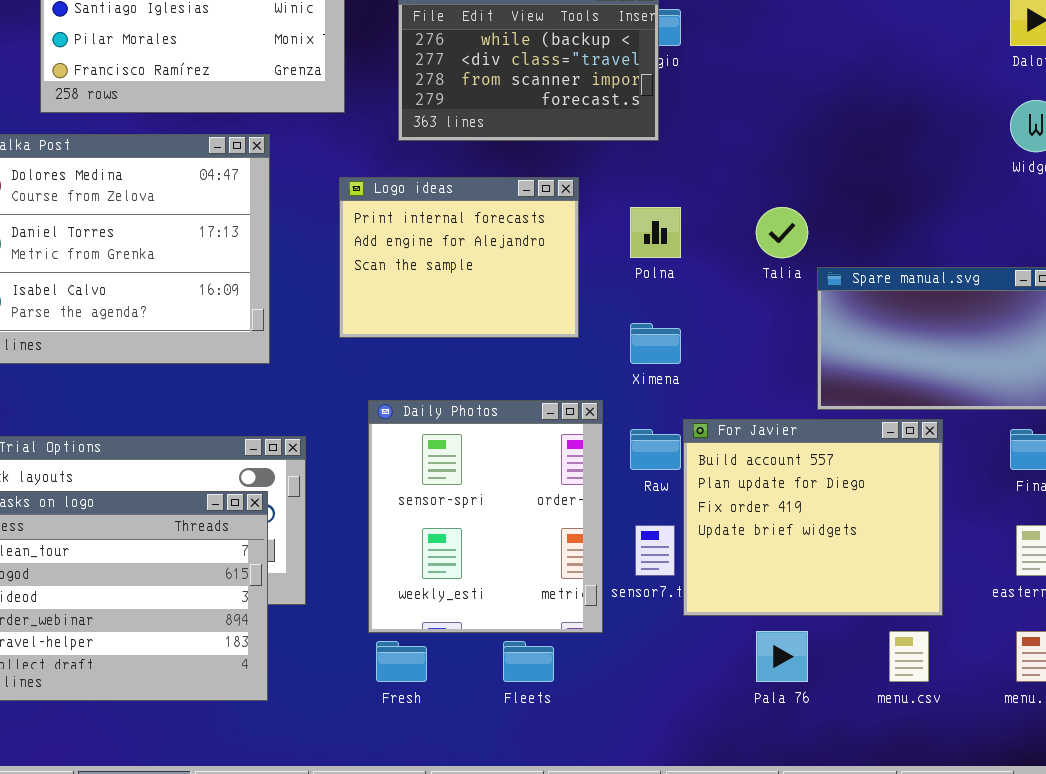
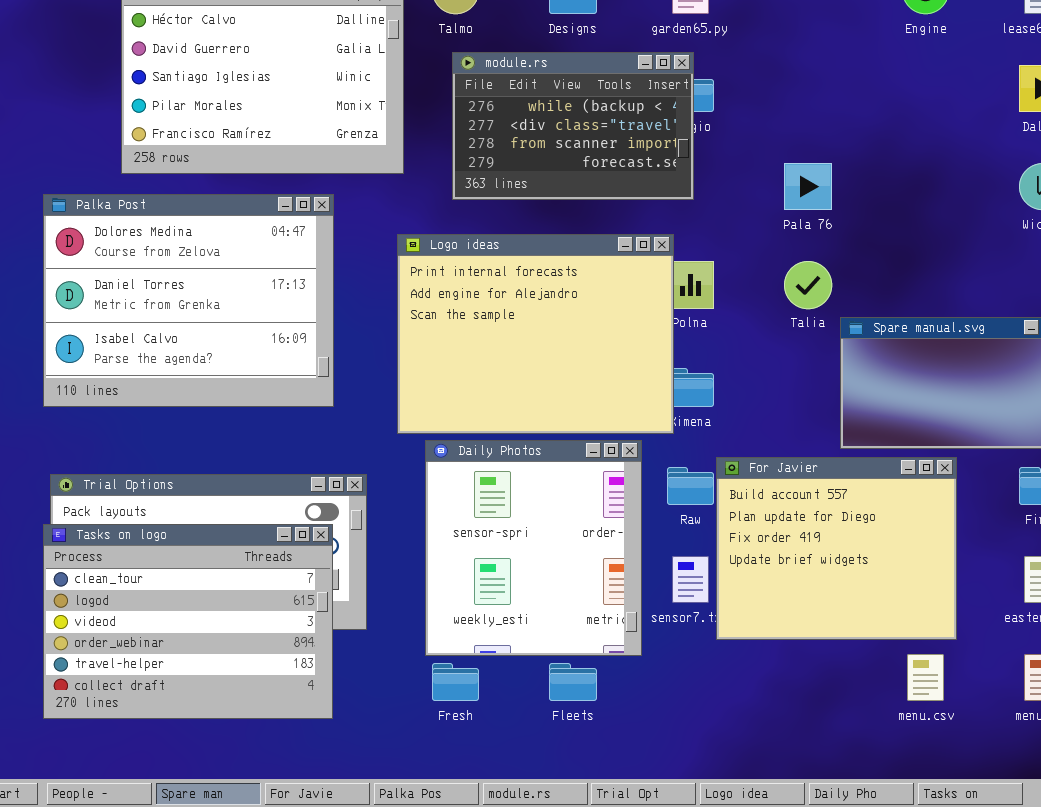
Logo ideas: [339,177,579,338] -> [397,234,674,434], resized
Pala 76: [756,631,808,682] -> [784,163,832,210], moved

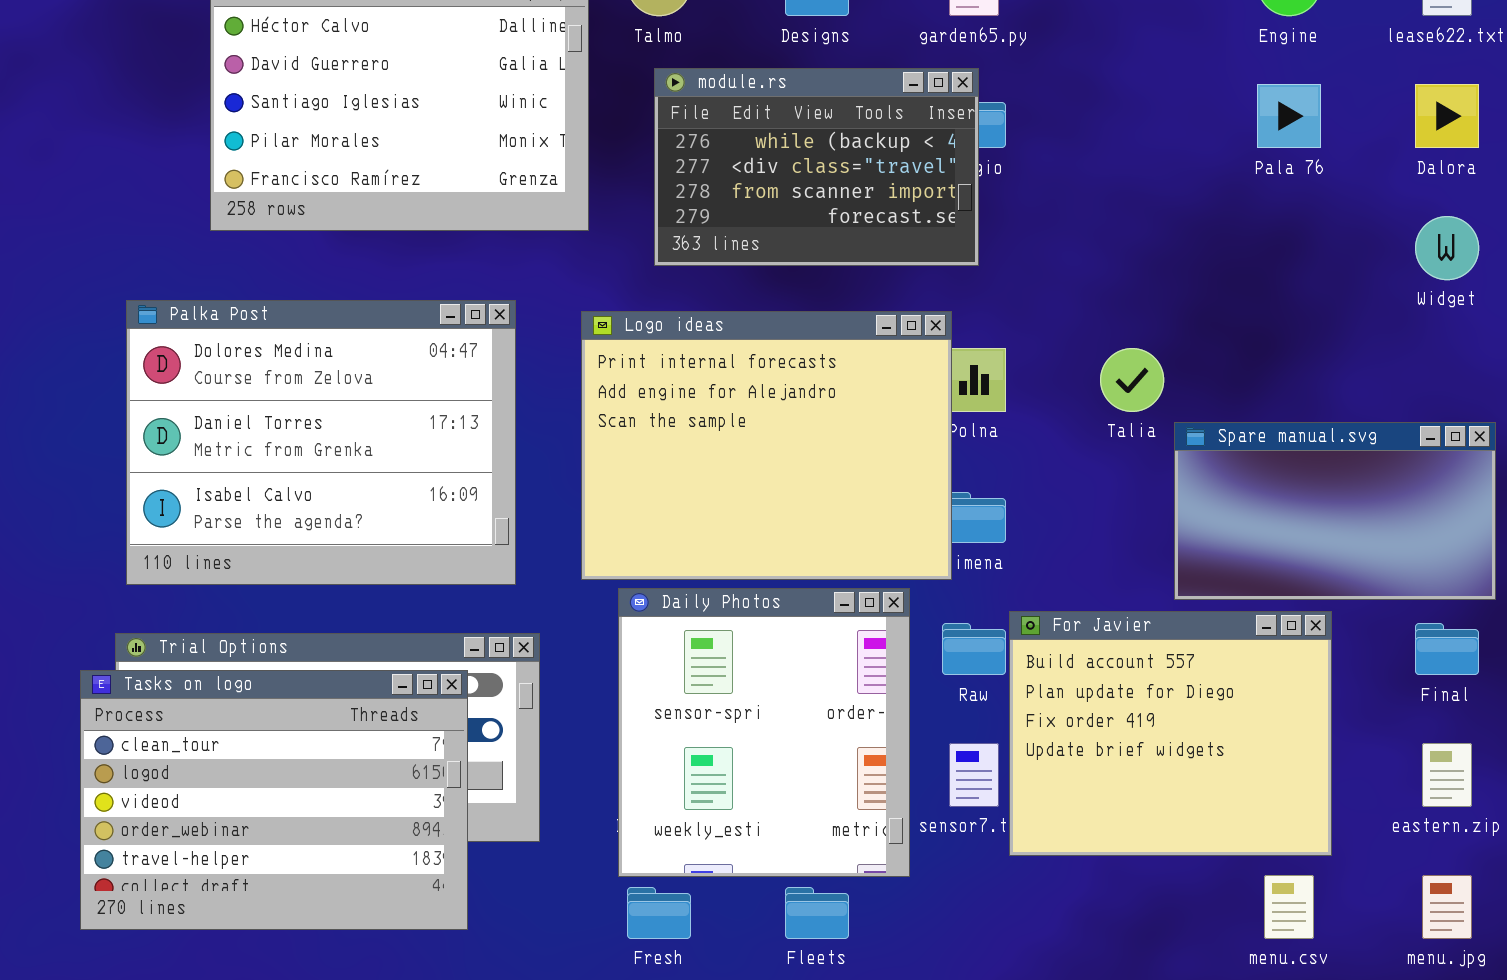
Pala 76: [784,163,832,210] -> [1257,84,1321,148], moved
Palka Post: [43,194,334,407] -> [126,300,516,585], moved
Tasks on logo: [43,524,333,719] -> [80,670,468,930], moved

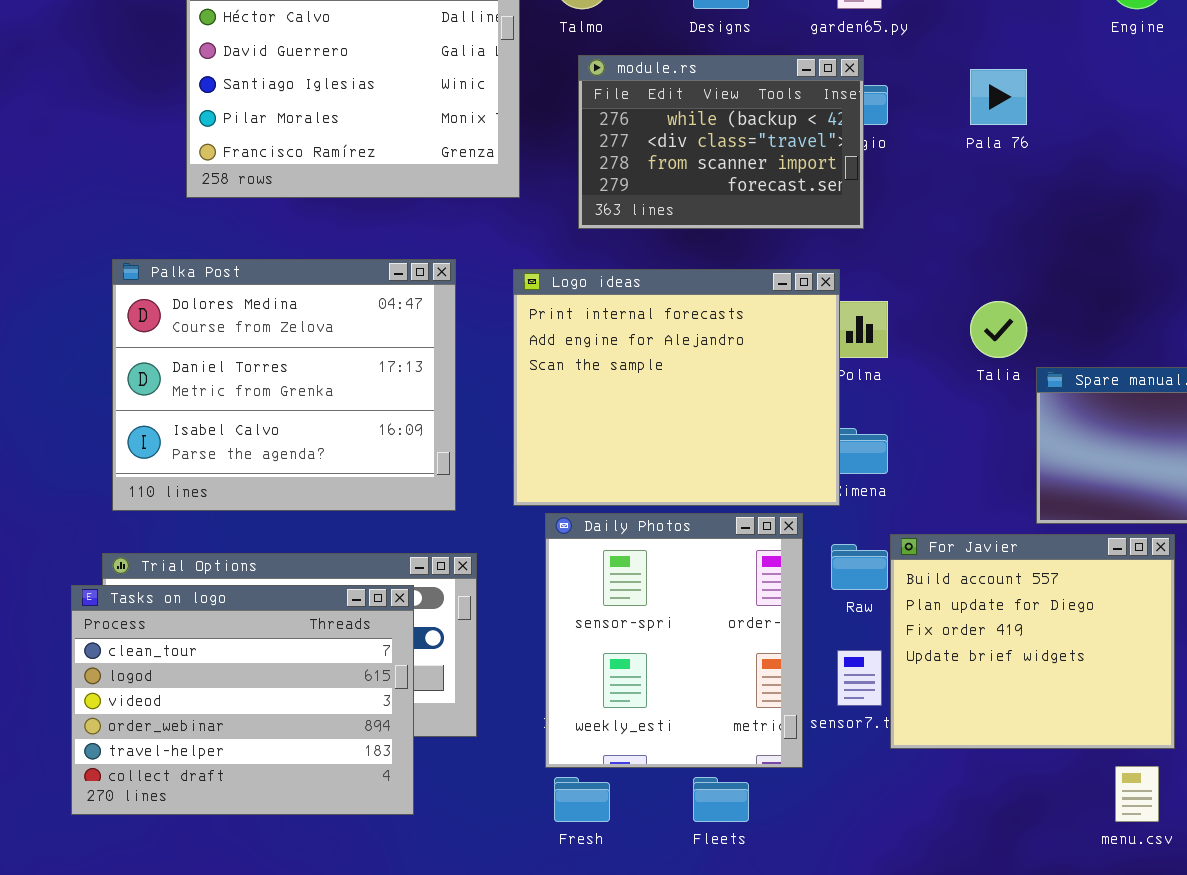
Pala 76: [1257,84,1321,148] -> [970,69,1027,125], moved

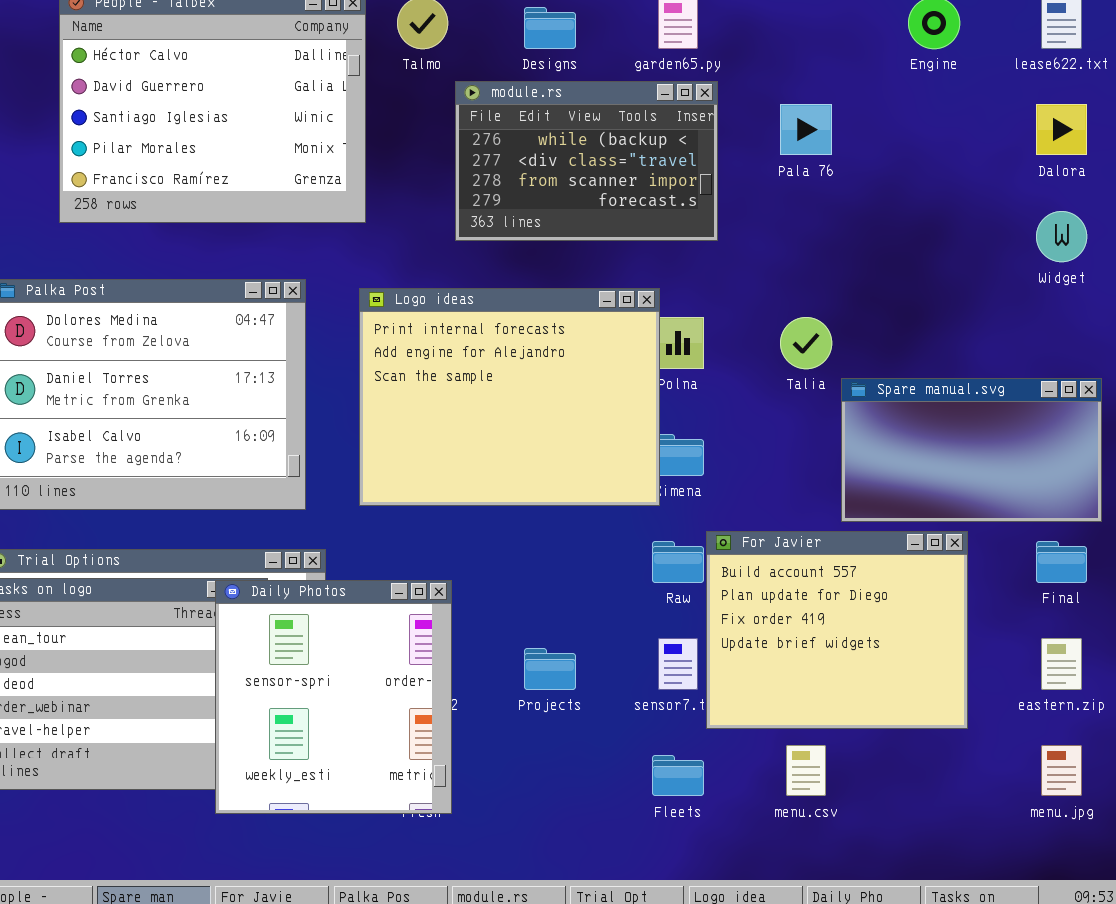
module.rs: [578,55,864,229] -> [455,81,718,241], moved
Daily Photos: [545,513,803,768] -> [215,580,452,814], moved
menu.csv: [1115,766,1159,822] -> [786,745,826,796], moved
Fleets: [693,777,749,822] -> [652,755,704,796], moved

